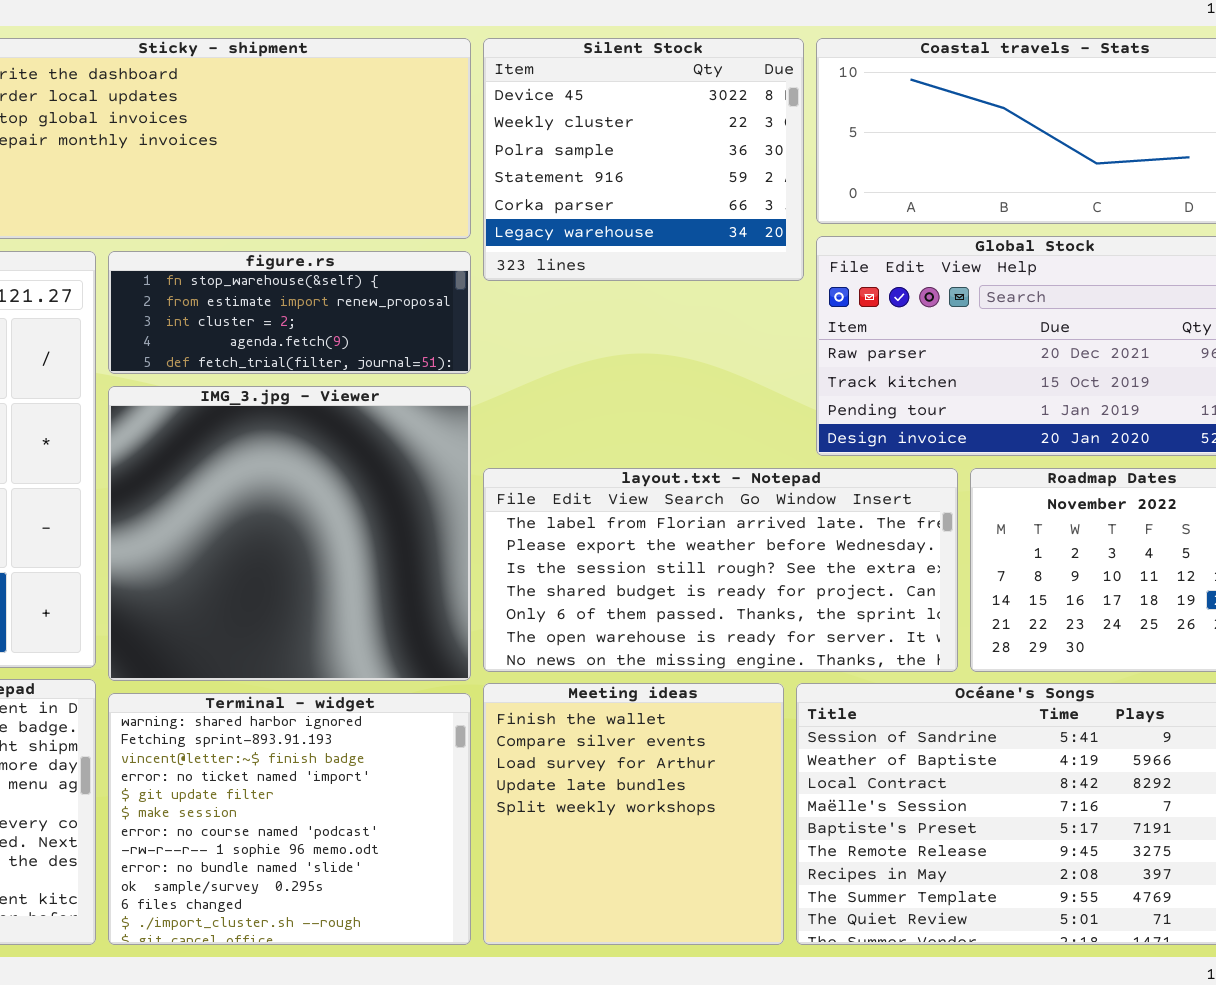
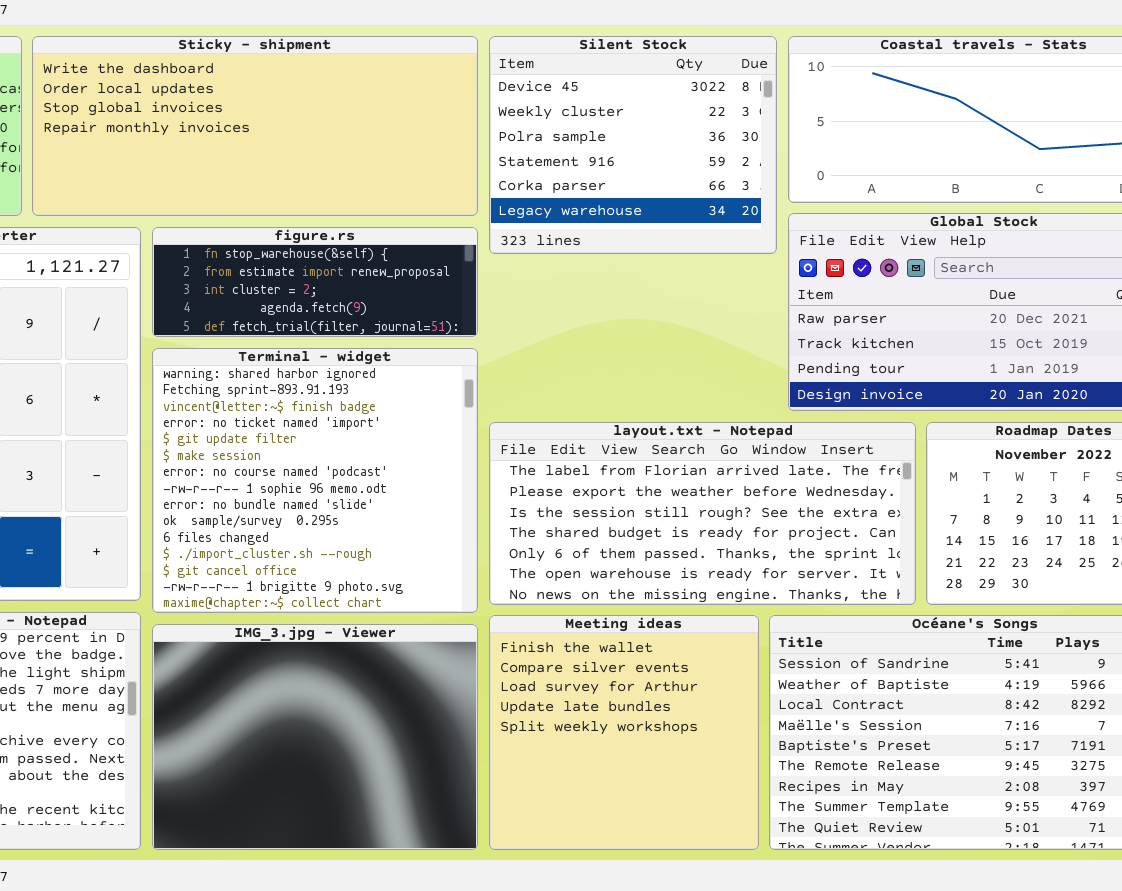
IMG_3.jpg - Viewer: [108,386,471,681] -> [152,624,478,850], moved, resized
Terminal - widget: [108,693,471,945] -> [152,348,478,613], moved, resized

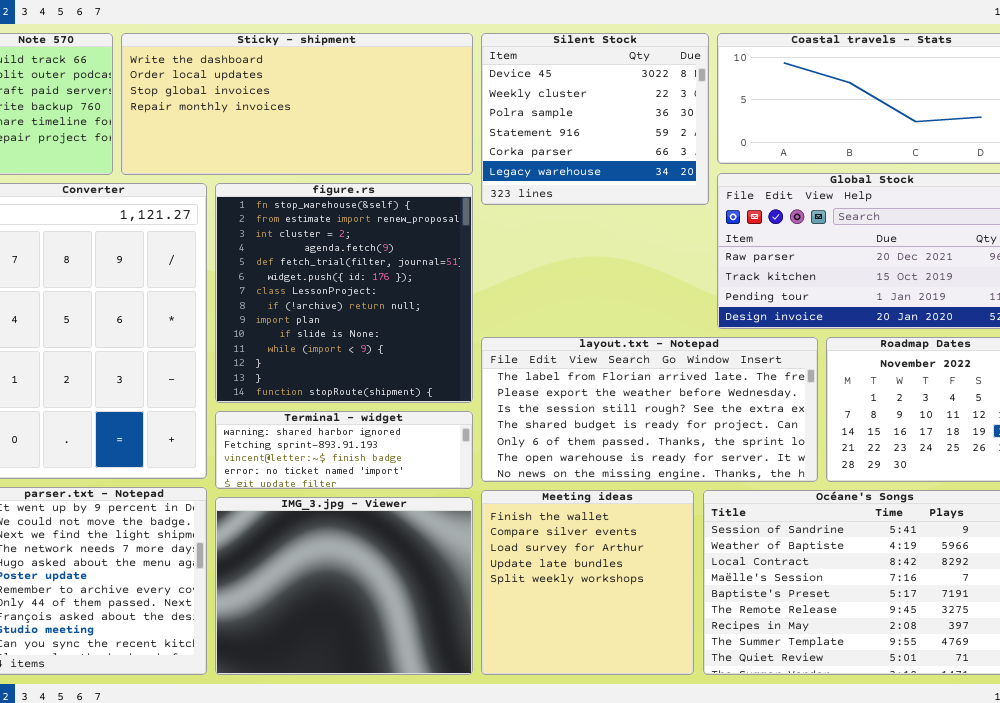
figure.rs: [152,227,478,337] -> [215,183,473,403], resized
Terminal - widget: [152,348,478,613] -> [215,411,473,489], resized

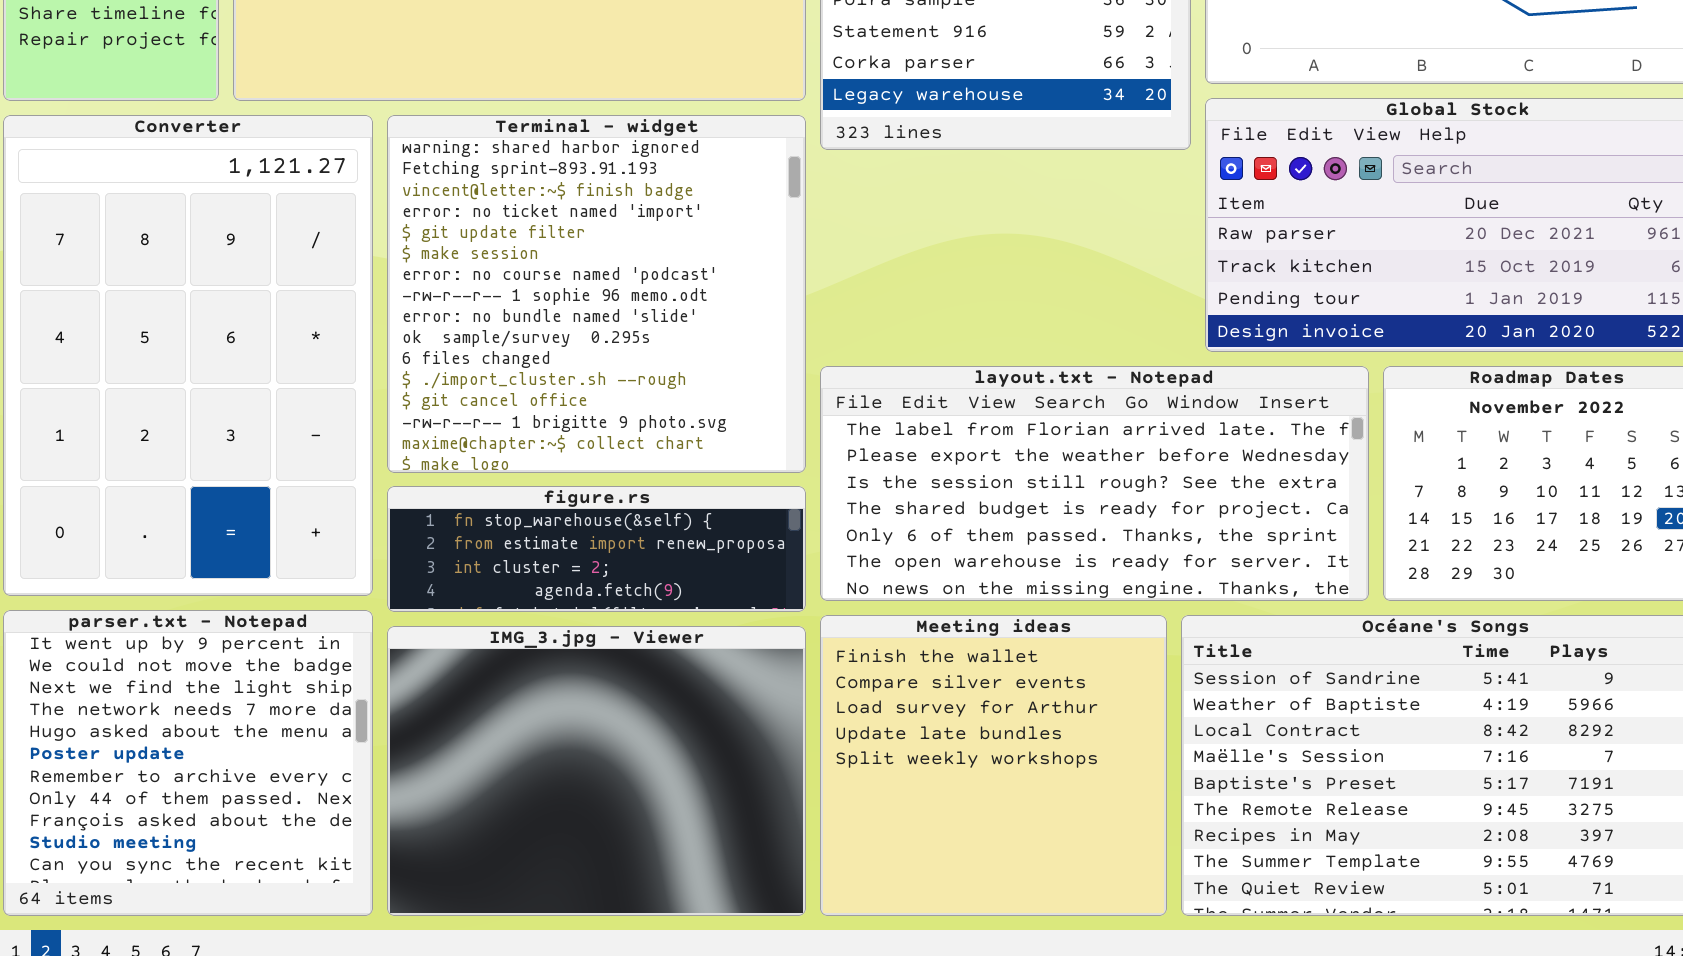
figure.rs: [215,183,473,403] -> [387,486,806,612], moved, resized
Terminal - widget: [215,411,473,489] -> [387,115,806,473], moved, resized

